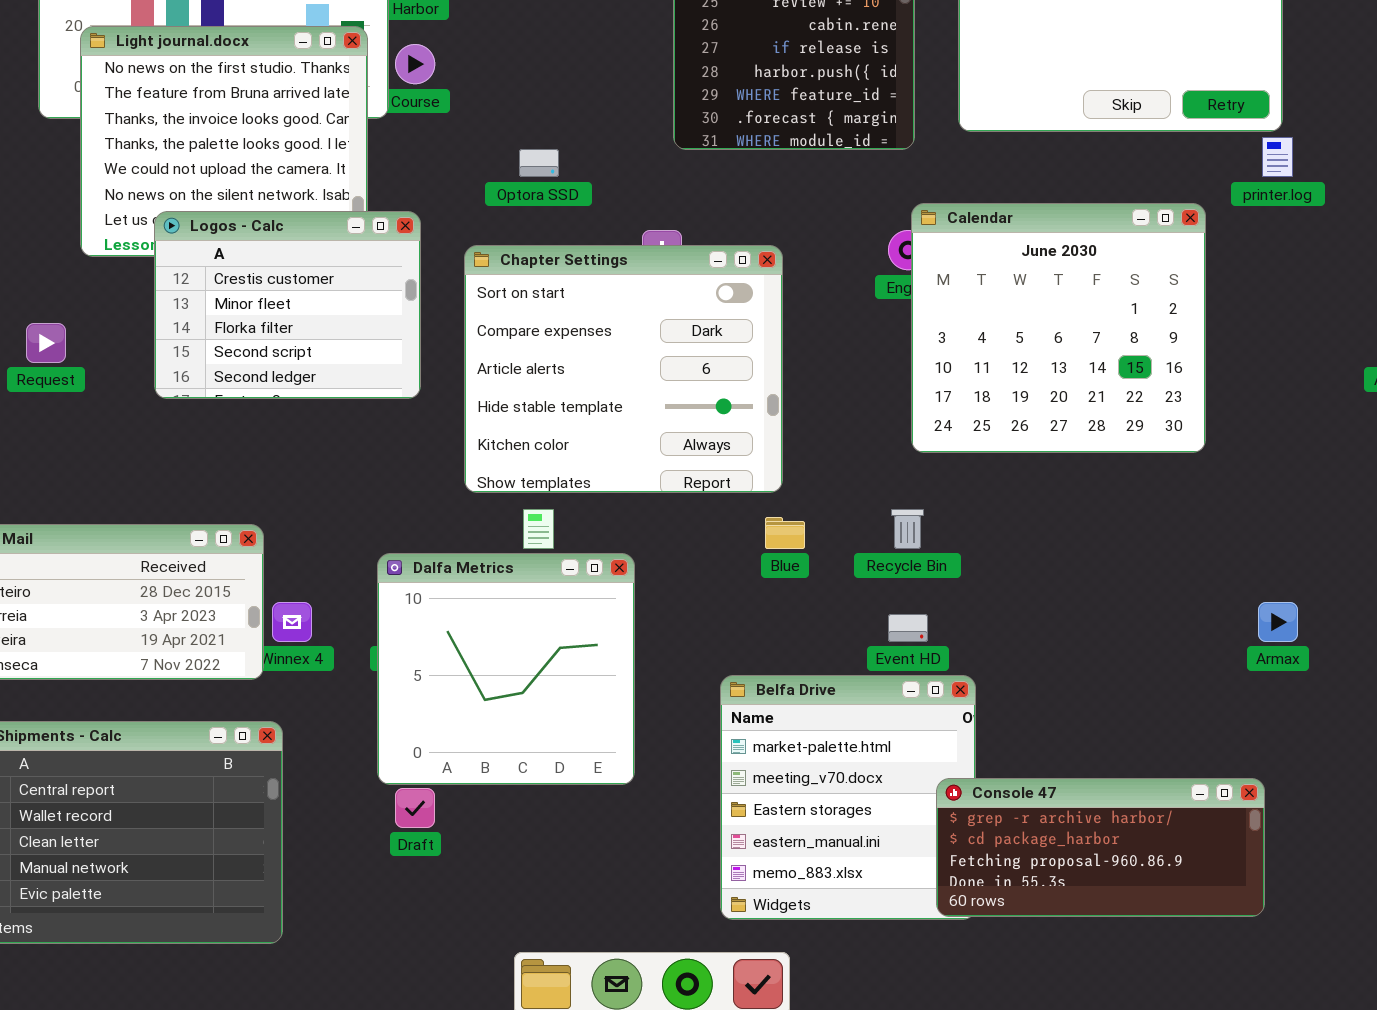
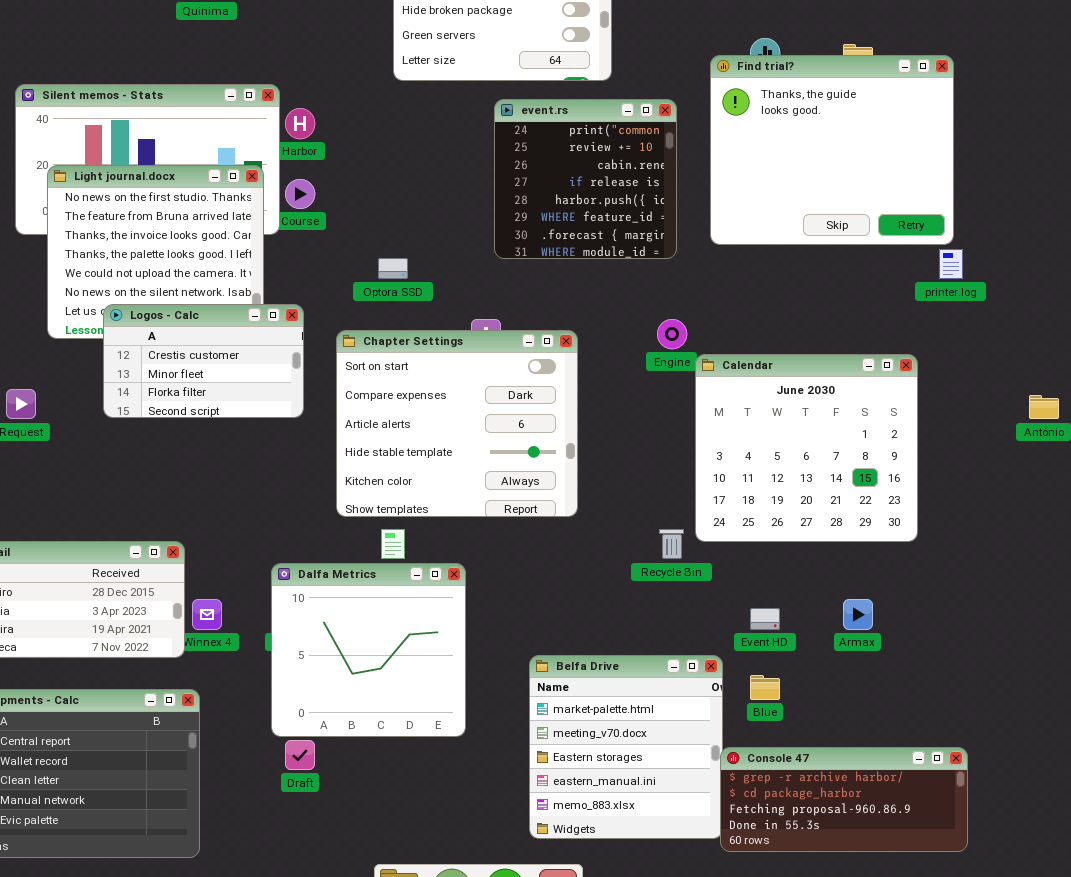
Calendar: [911,203,1206,453] -> [695,354,918,542], moved
Logos - Calc: [154,211,421,399] -> [103,304,304,418], resized
Blue: [765,517,805,549] -> [750,675,780,700], moved
Armax: [1258,602,1298,642] -> [843,599,873,630], moved
Event HD: [888,614,928,642] -> [750,608,780,630], moved
Console 47: [936,778,1265,917] -> [720,747,968,852], moved

